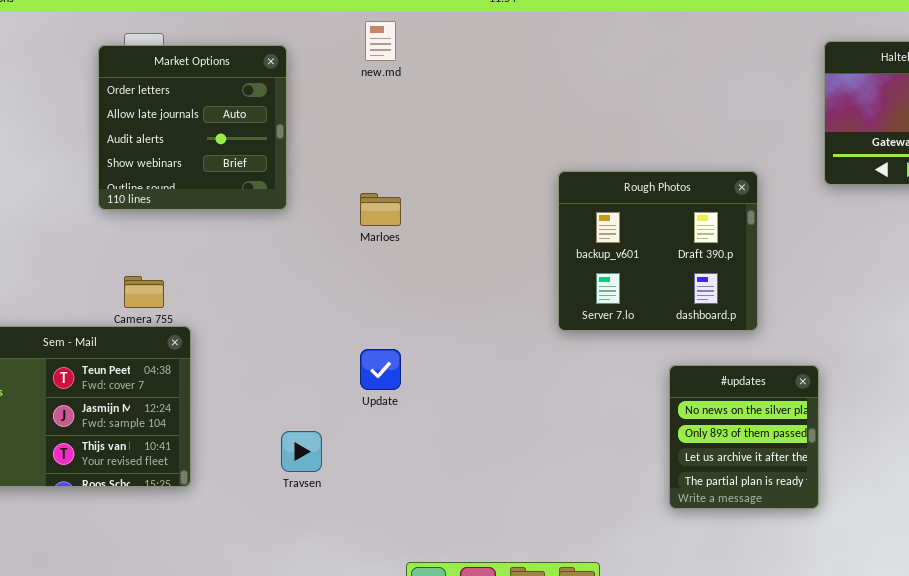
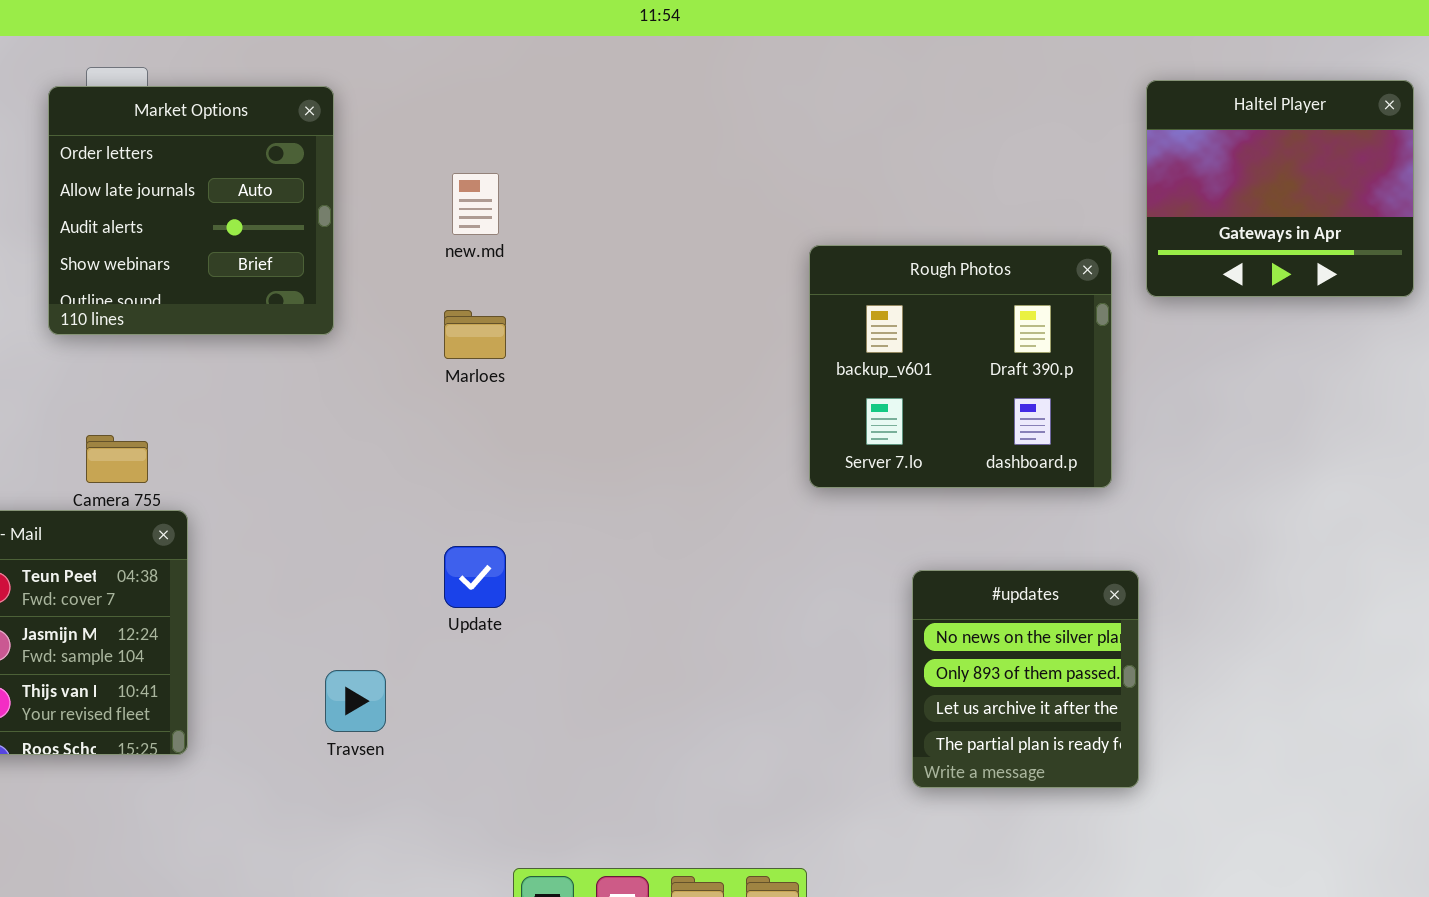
new.md: [365,21,396,61] -> [452,173,499,235], moved
Rough Photos: [558,171,758,331] -> [809,245,1112,488], moved

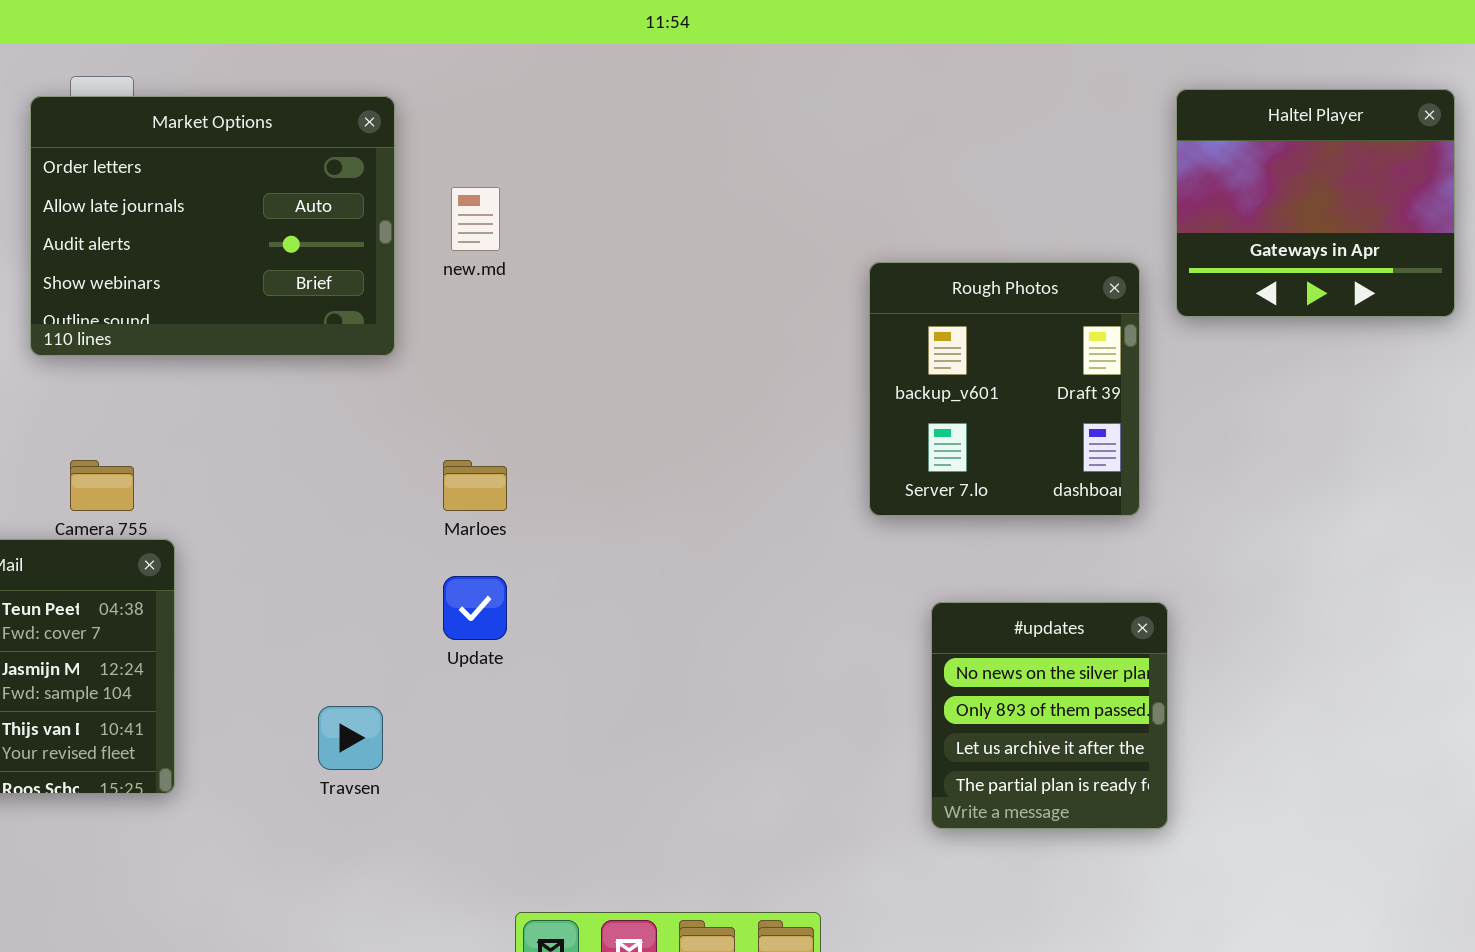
Market Options: [48,86,334,335] -> [30,96,395,356], resized
Rough Photos: [809,245,1112,488] -> [869,262,1140,516], resized
Marloes: [444,310,506,359] -> [443,460,507,511], moved

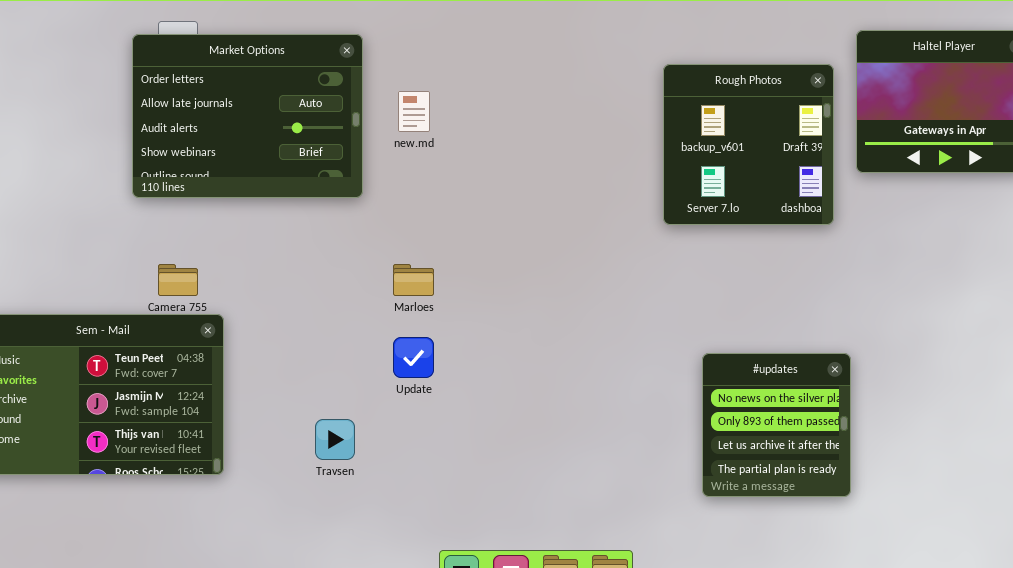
Rough Photos: [869,262,1140,516] -> [663,64,834,225], moved

